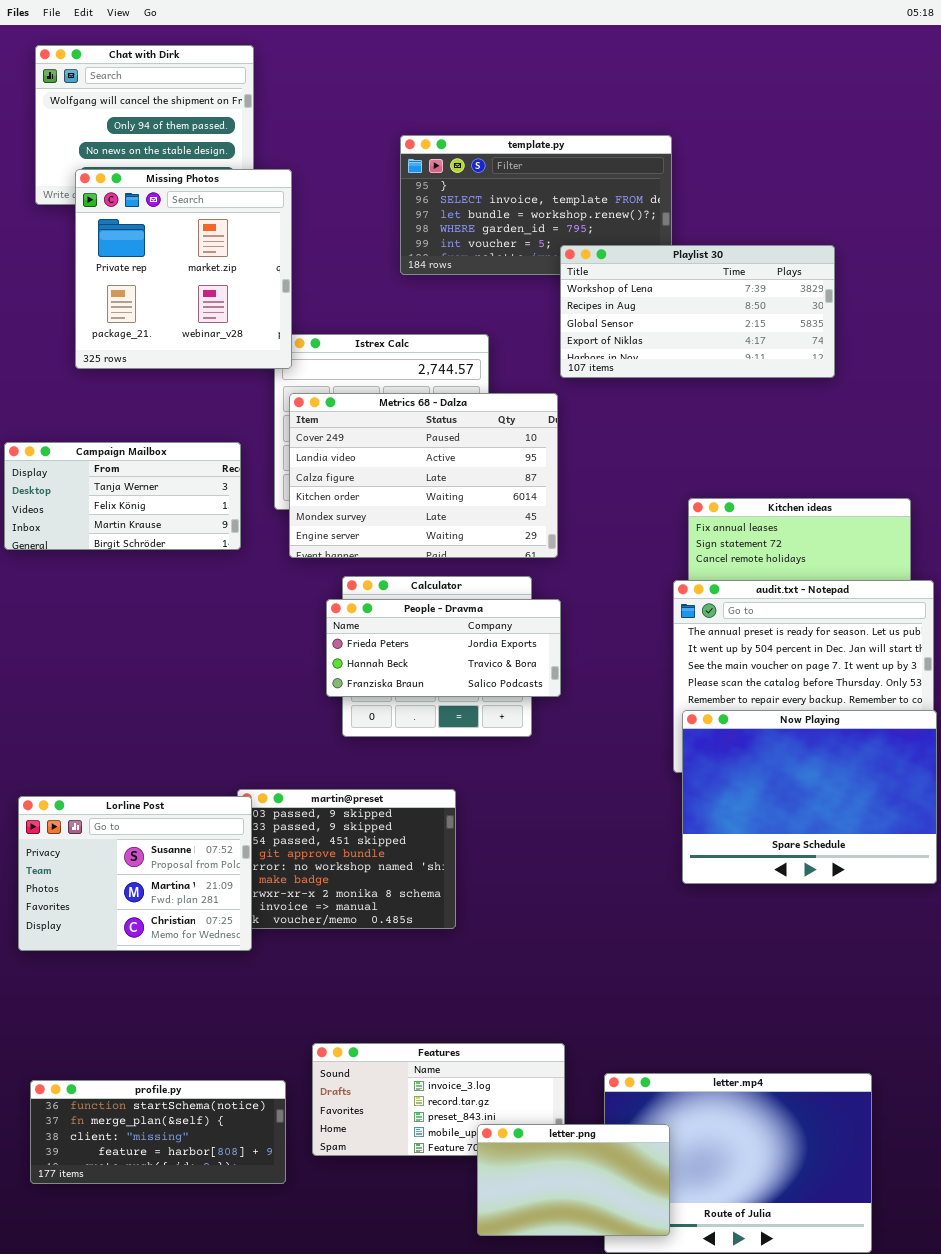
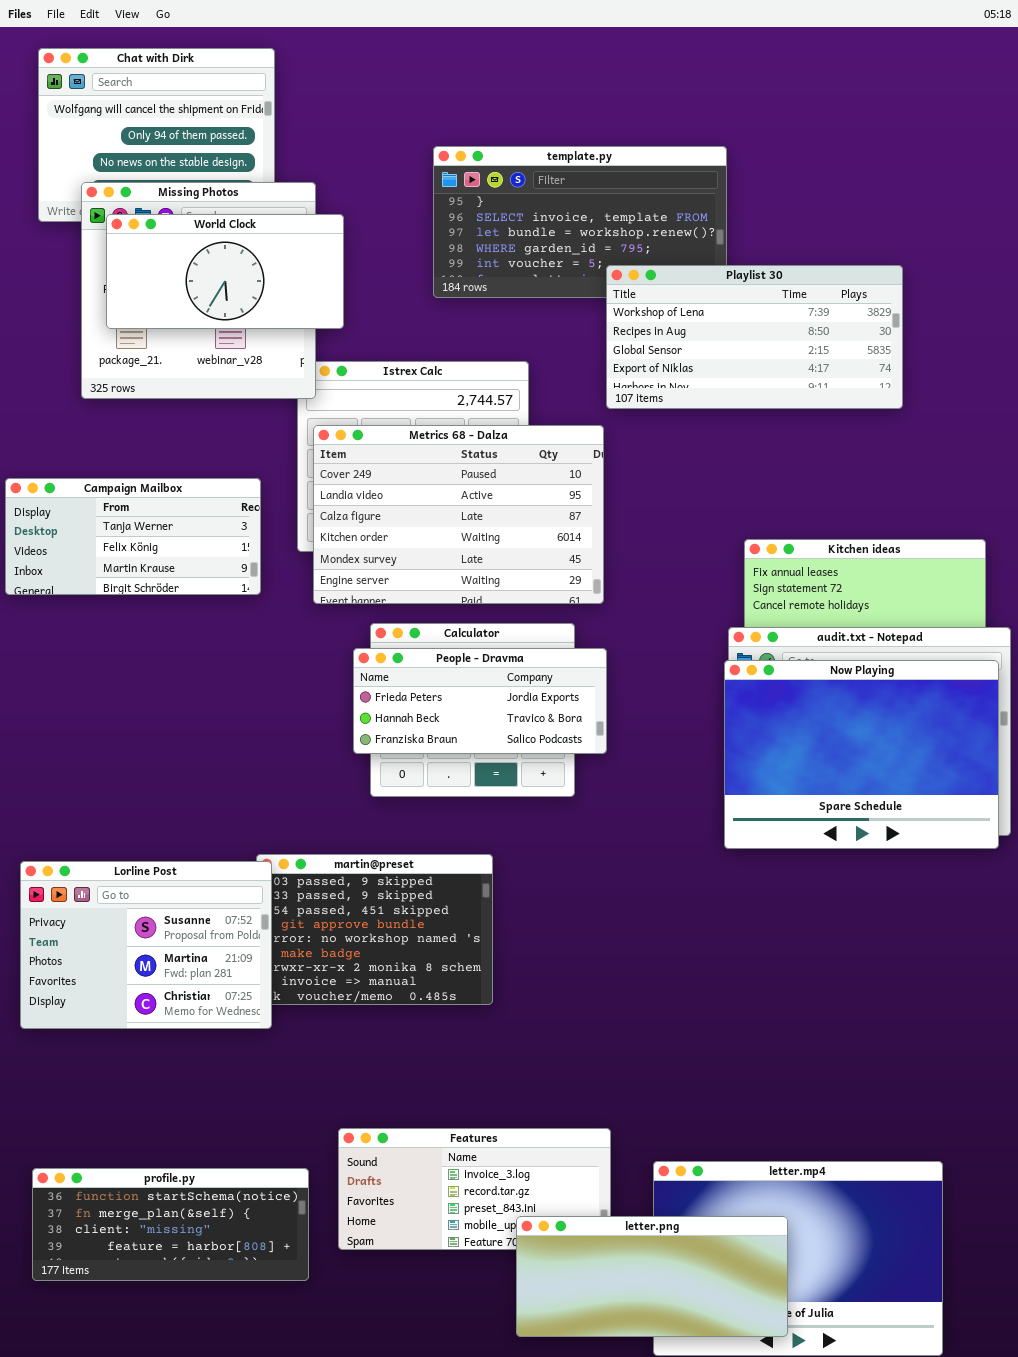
World Clock: none -> [106,214,344,329], opened
Now Playing: [682,710,937,884] -> [724,660,999,849], moved
letter.png: [477,1124,670,1236] -> [516,1216,788,1337], resized

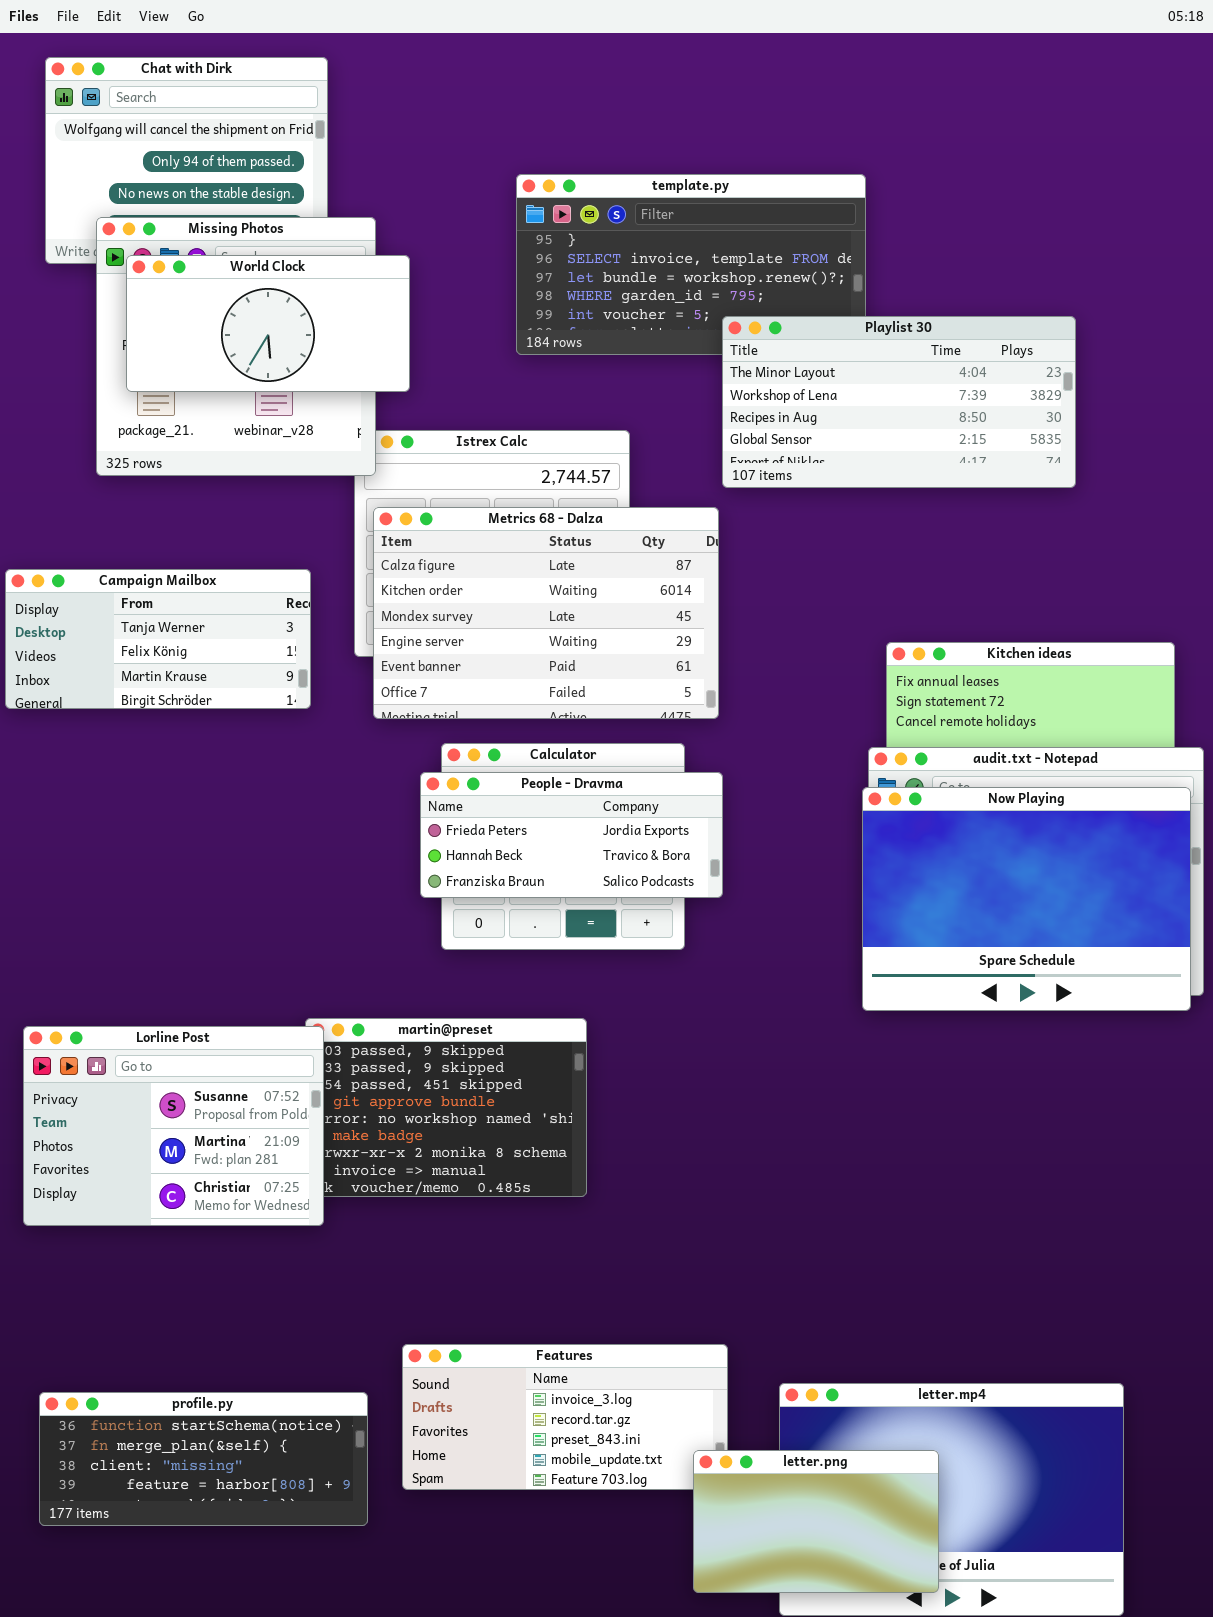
Playlist 30: [606,265,903,409] -> [722,316,1076,488], scrolled up 1 row
Metrics 68 - Dalza: [313,425,604,604] -> [373,507,719,719], scrolled down 2 rows
letter.png: [516,1216,788,1337] -> [693,1450,939,1593], resized

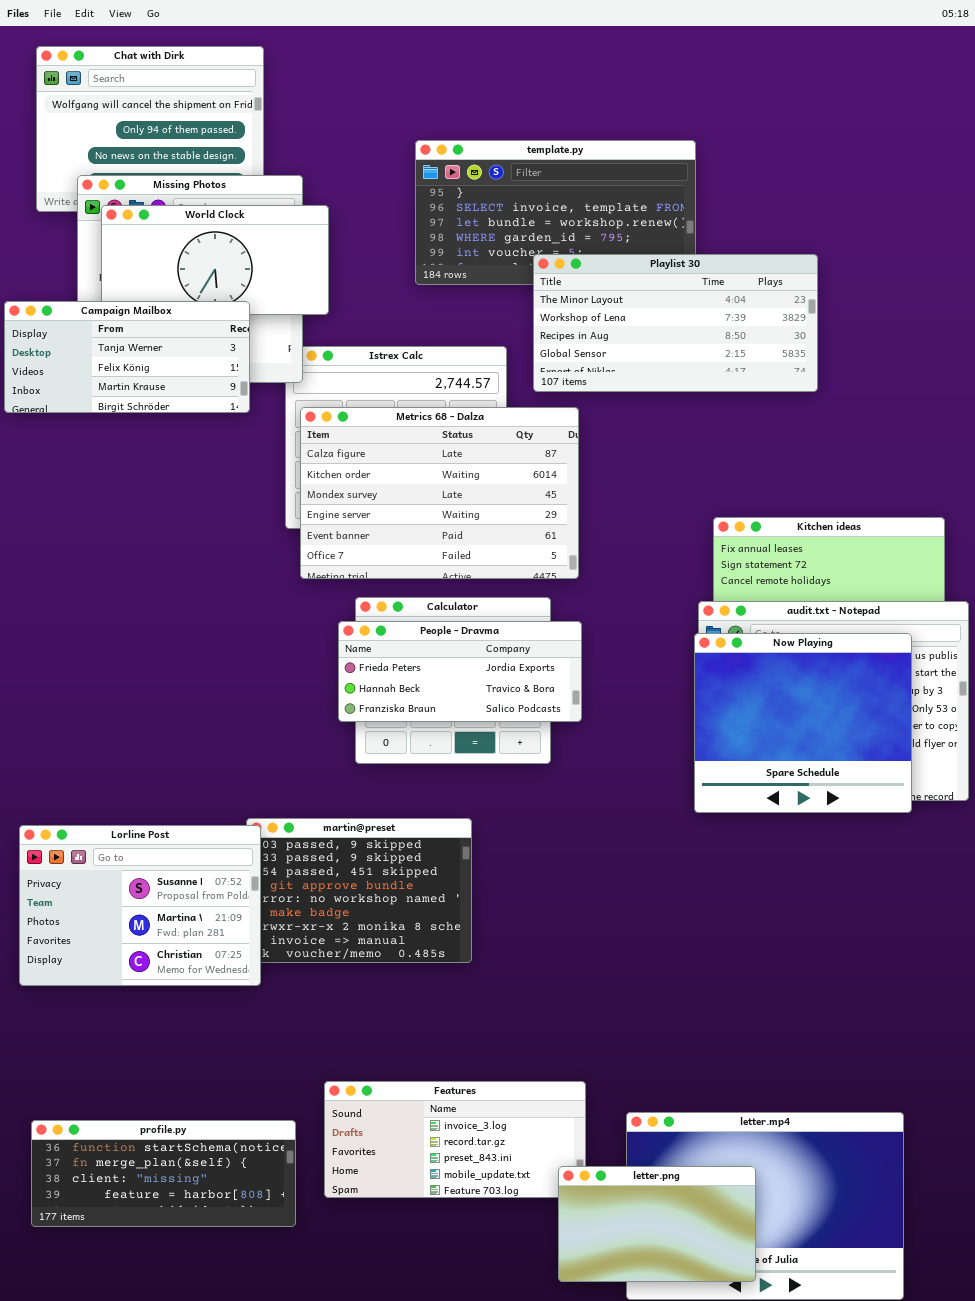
Playlist 30: [722,316,1076,488] -> [533,254,818,392], moved
Campaign Mailbox: [5,569,311,709] -> [4,301,250,413], moved
Now Playing: [862,787,1191,1011] -> [694,633,912,813], resized

